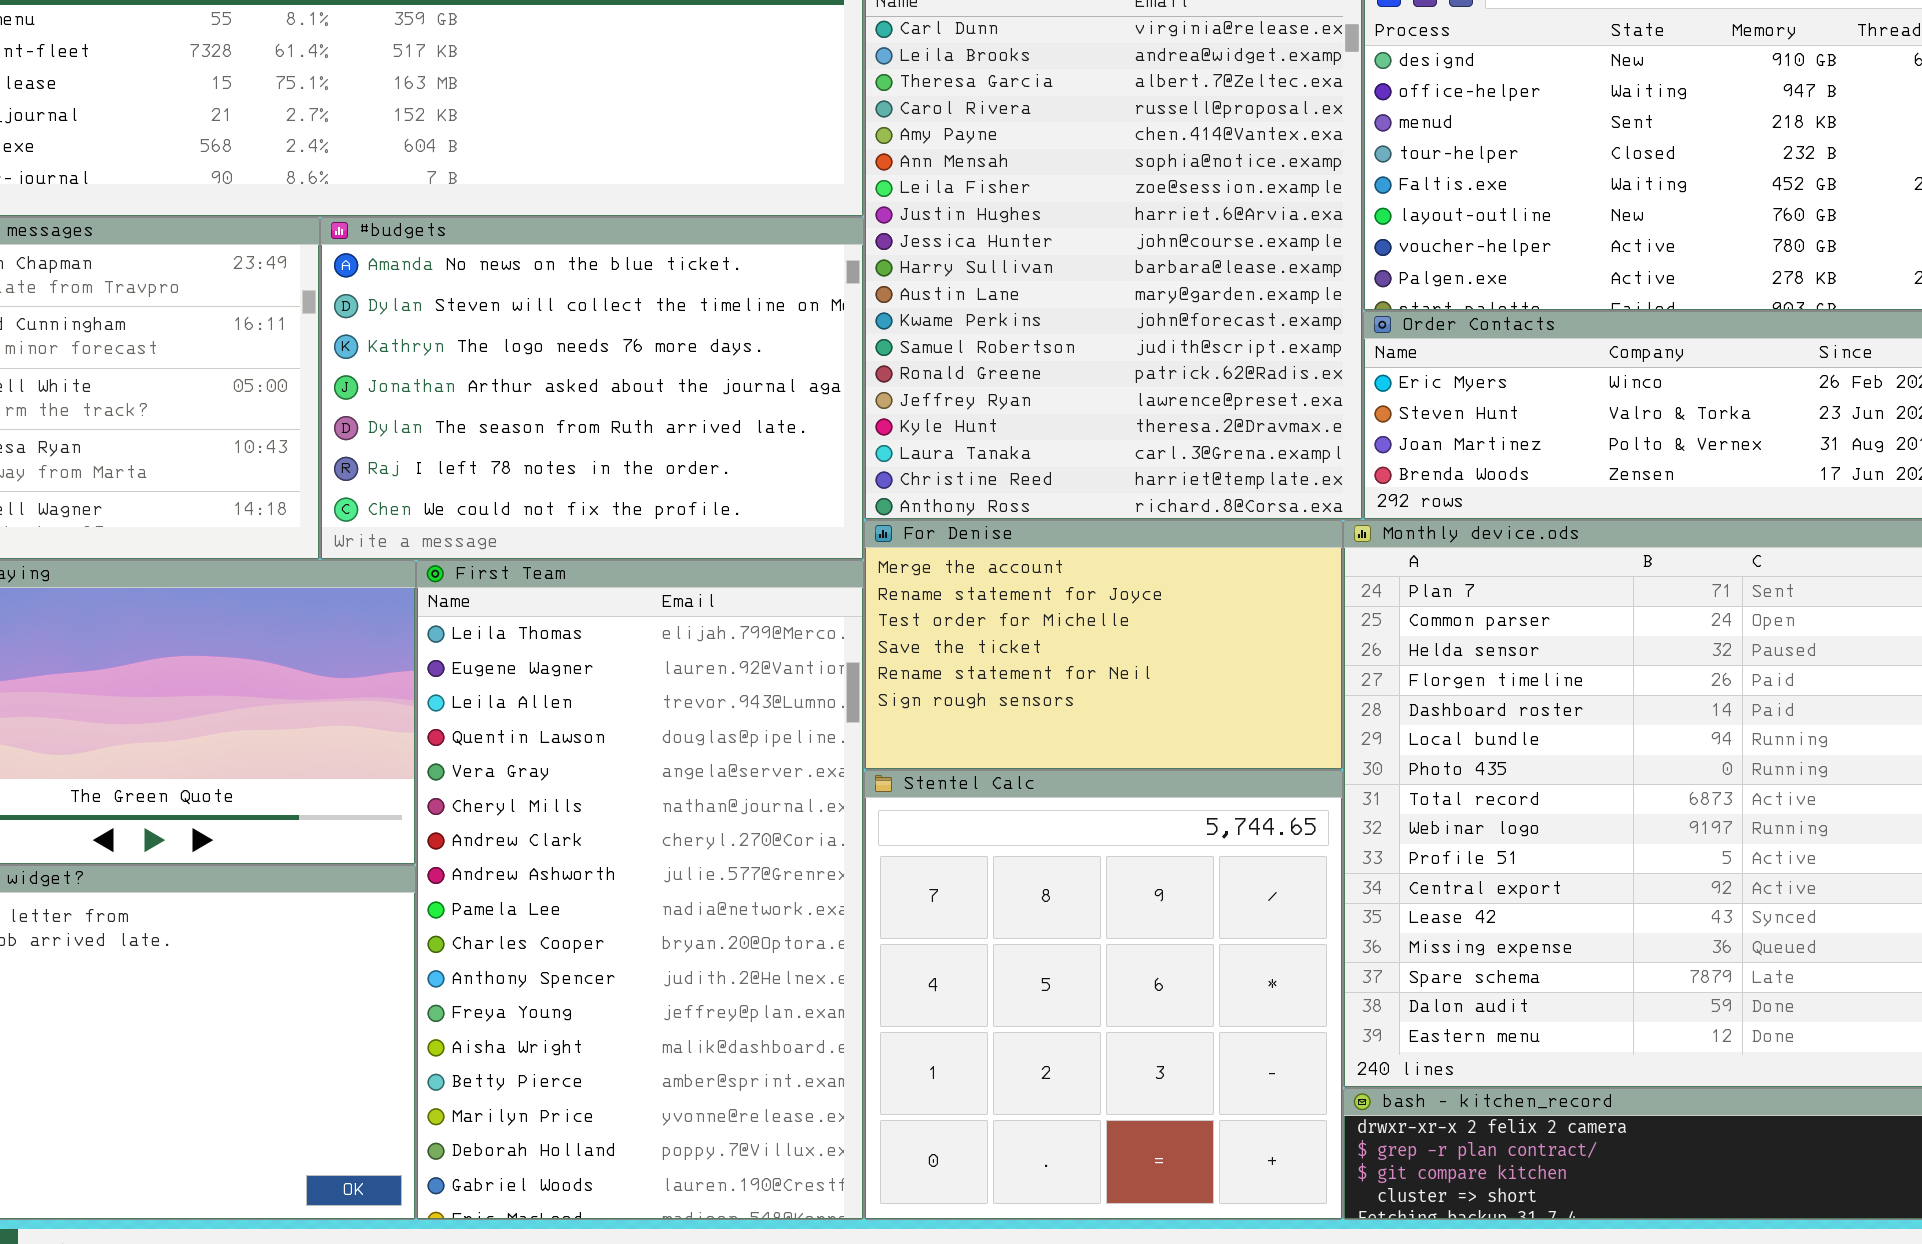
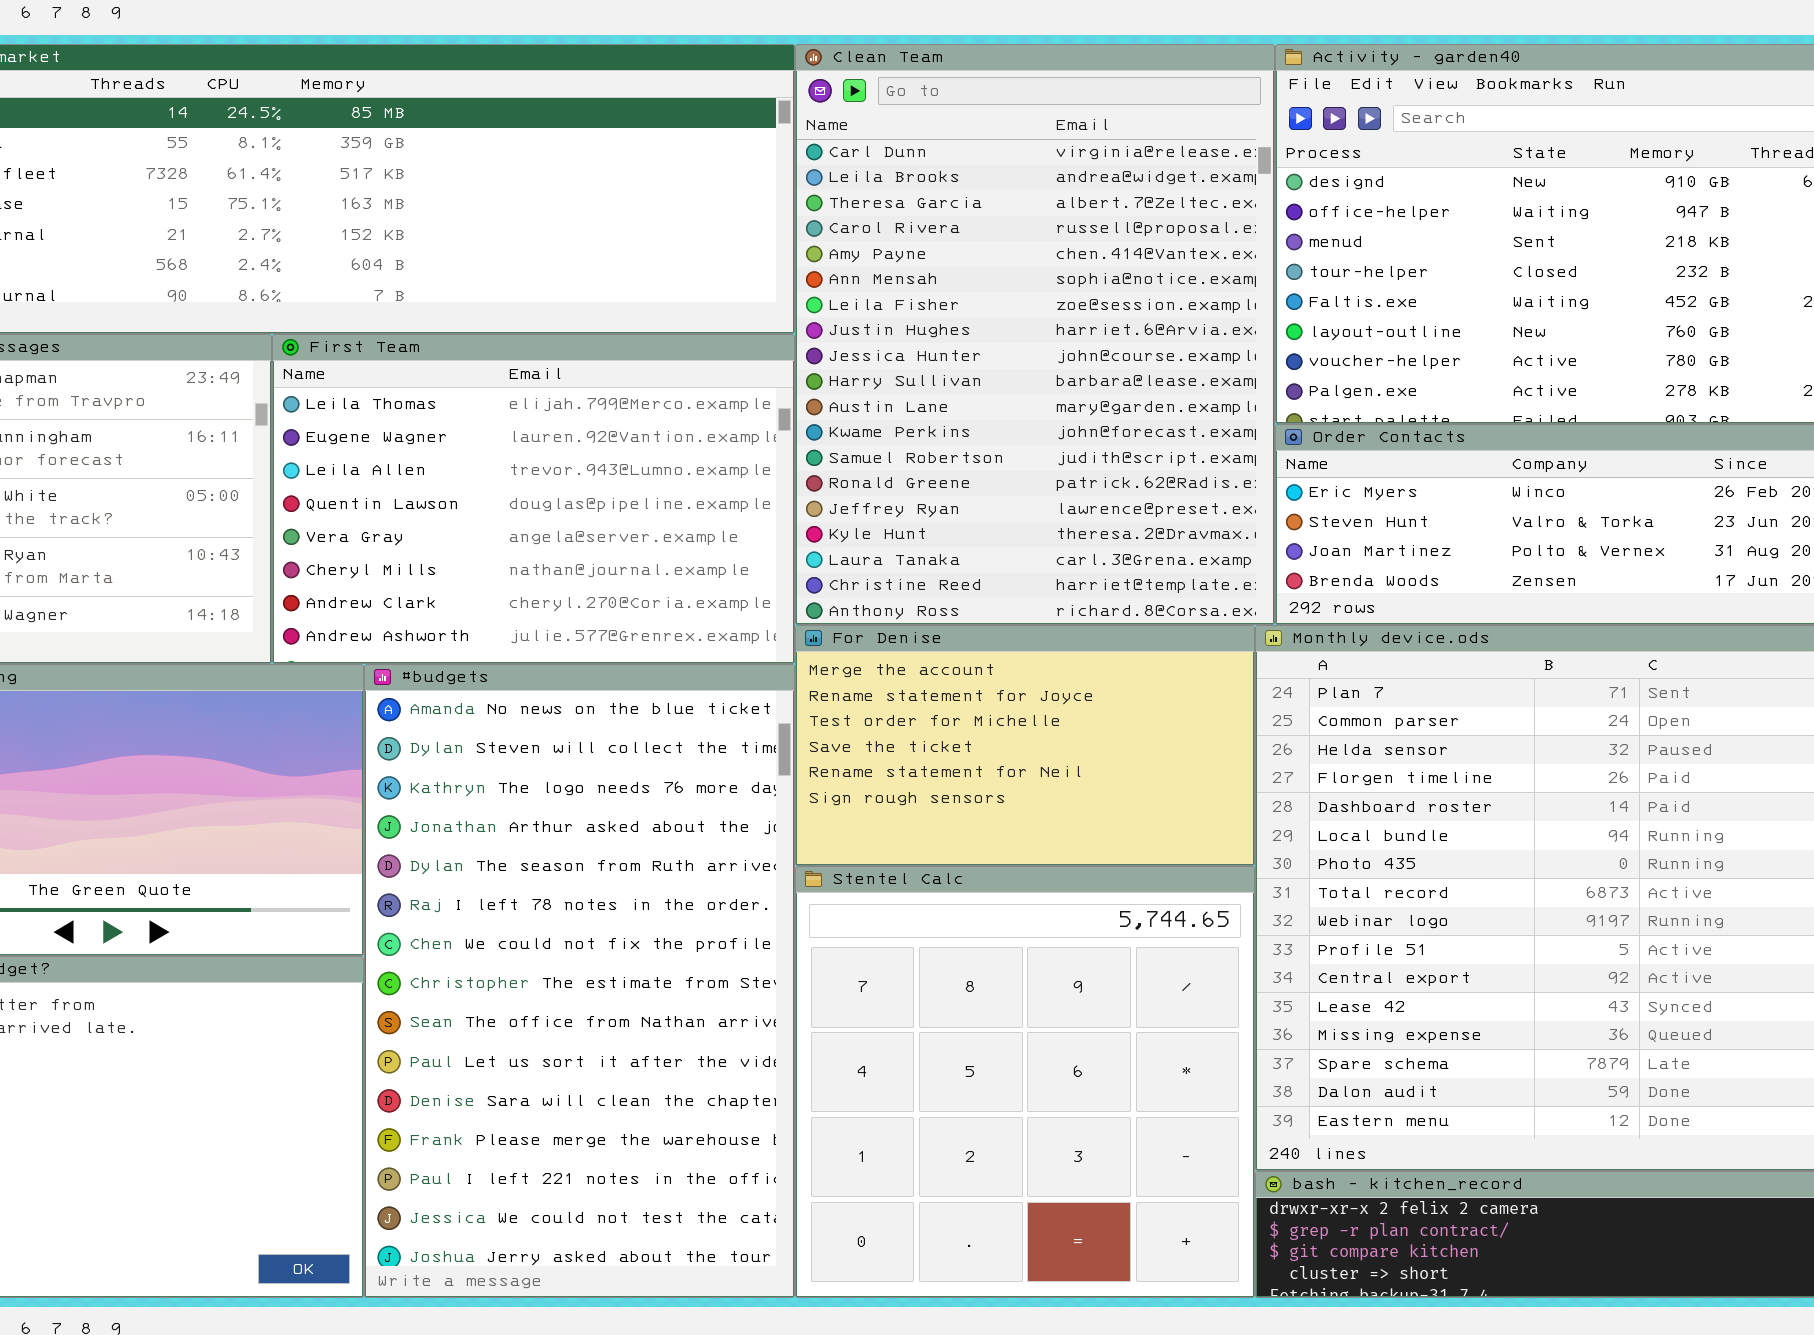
#budgets: [320,217,864,560] -> [364,664,795,1298], moved, resized
First Team: [416,560,864,1220] -> [272,334,795,664], moved, resized

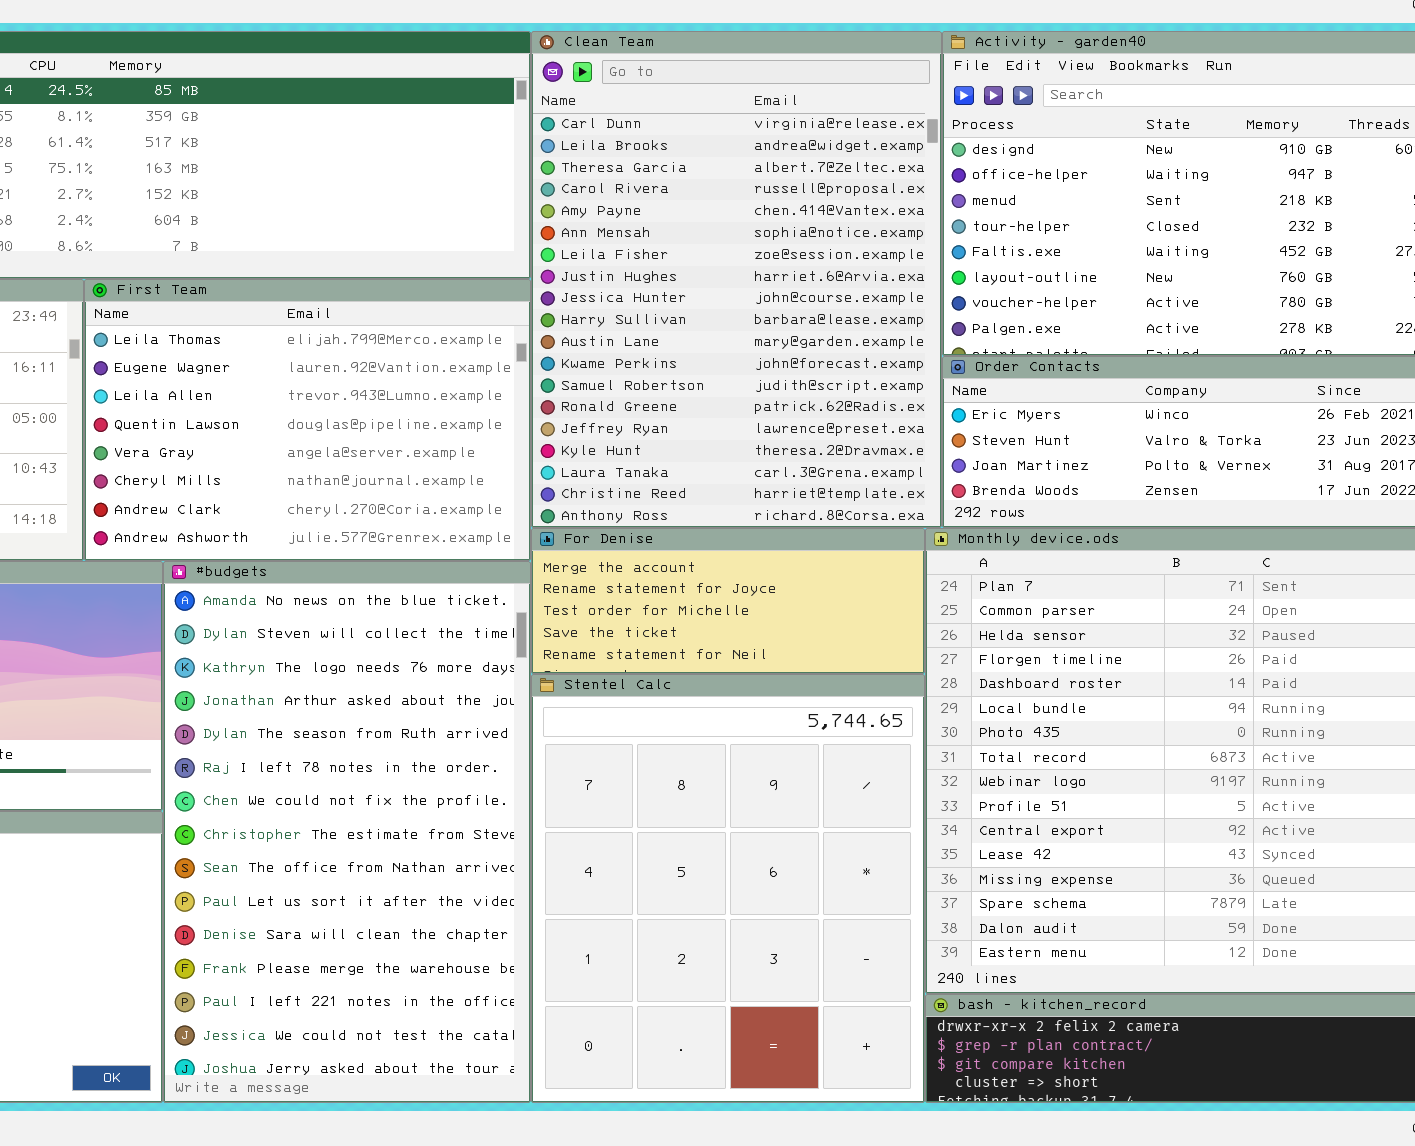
For Denise: [795,625,1255,866] -> [531,528,925,674], resized
Stentel Calc: [795,866,1255,1298] -> [531,674,925,1103], resized

